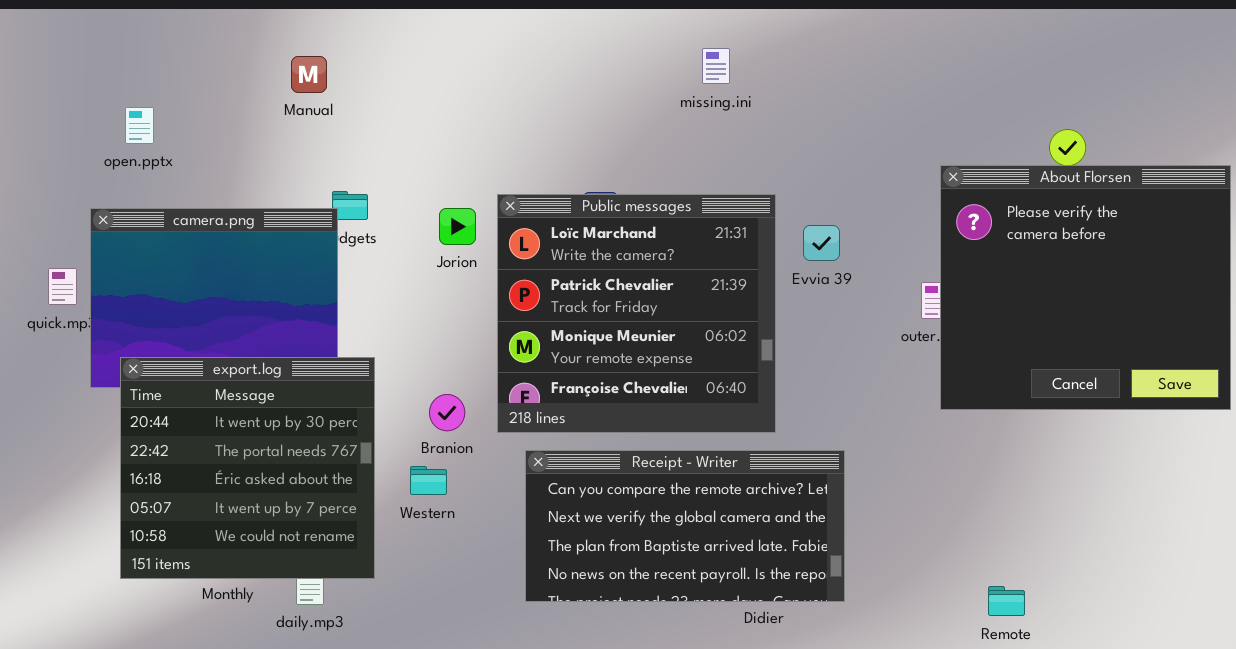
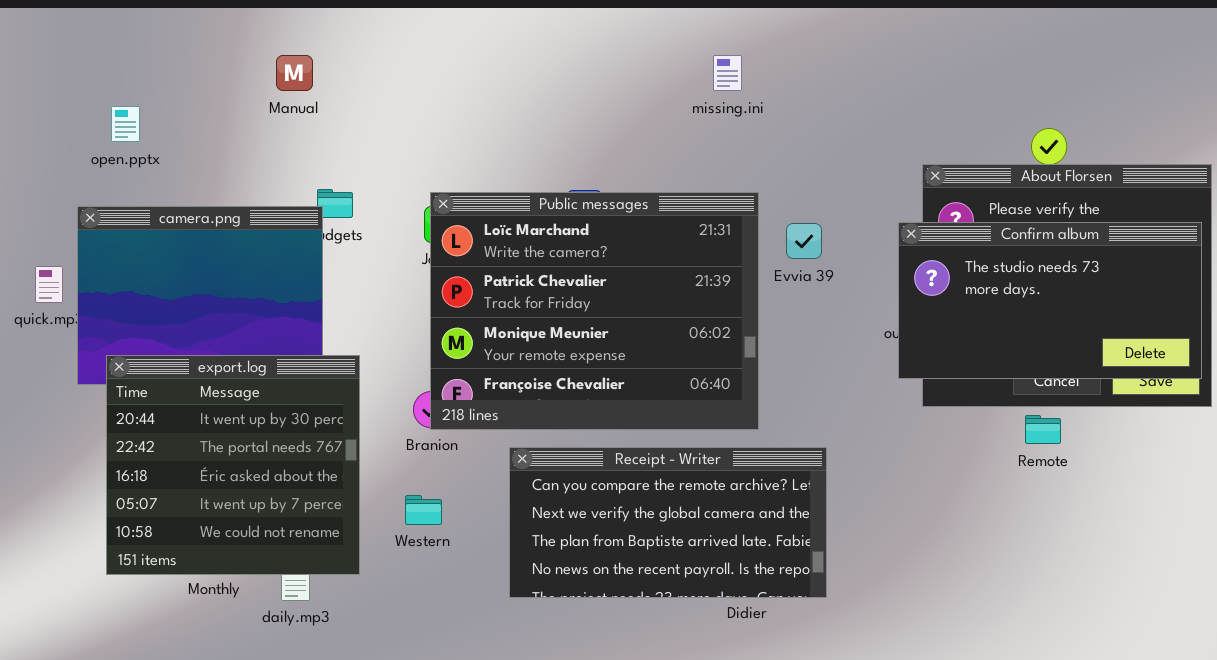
missing.ini: [702,48,730,84] -> [713,55,742,91], moved
Public messages: [497,194,776,433] -> [430,192,759,430], resized
Confirm album: none -> [898,222,1202,379], opened
Western: [410,466,447,495] -> [405,495,442,525], moved
Remote: [988,586,1025,616] -> [1025,415,1061,444], moved

